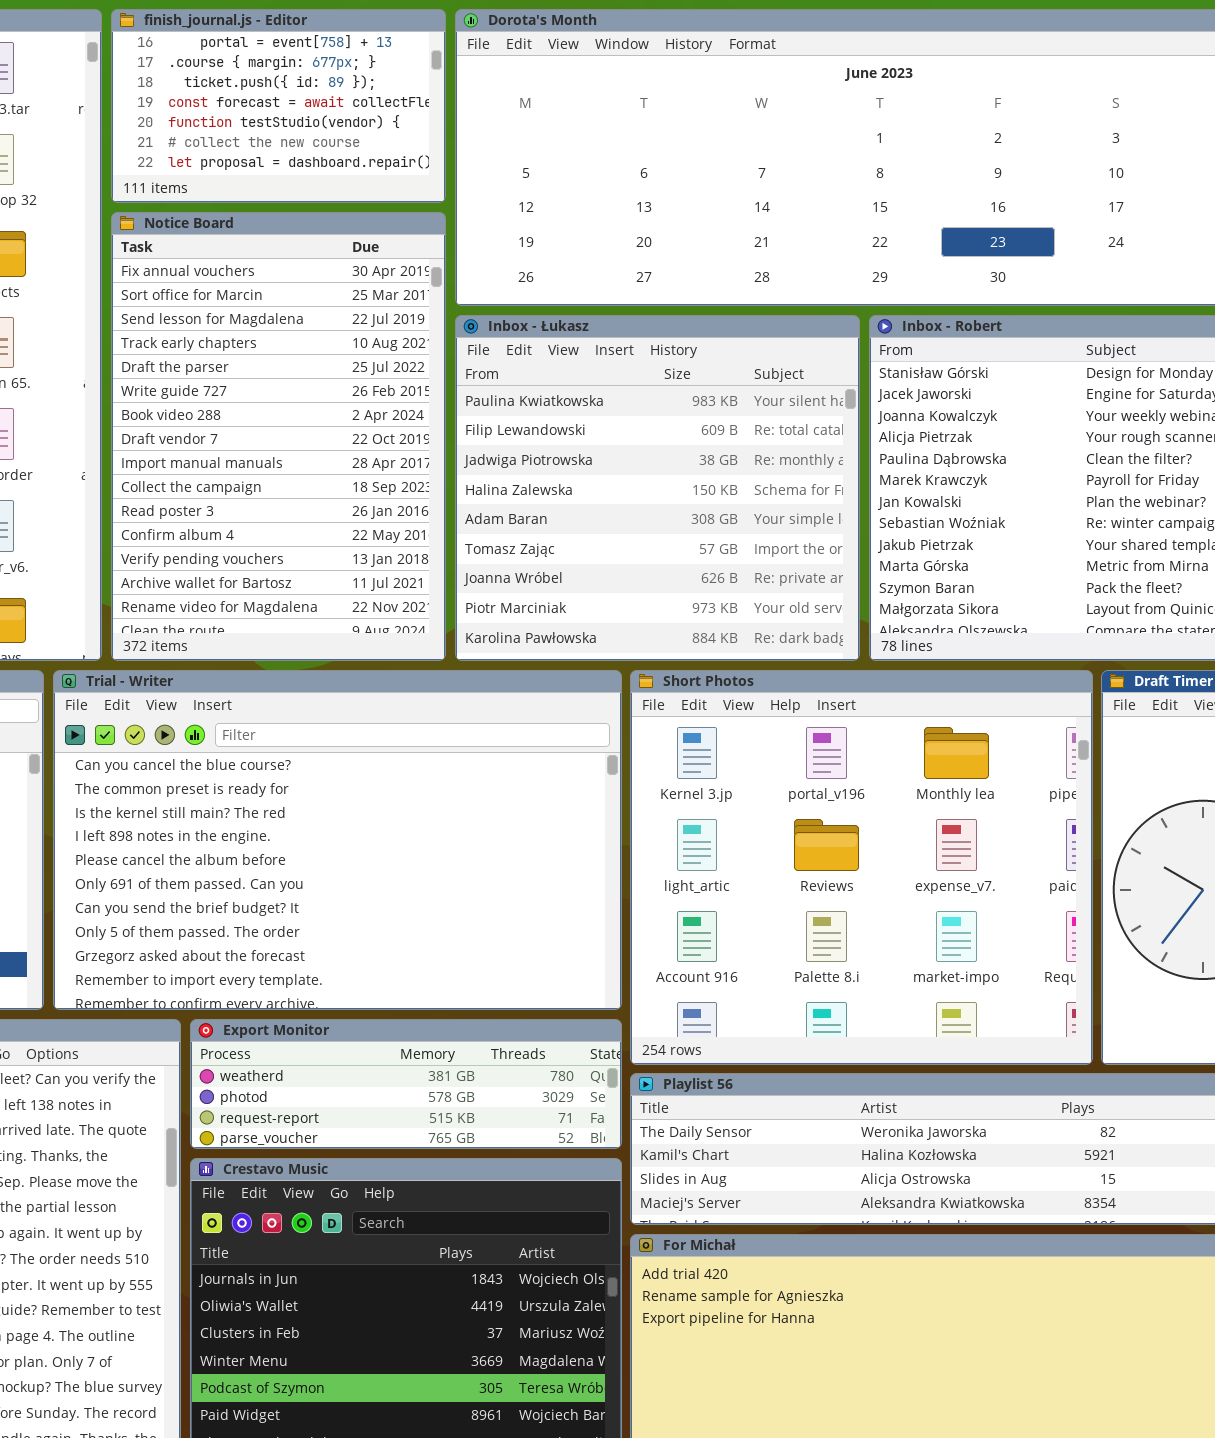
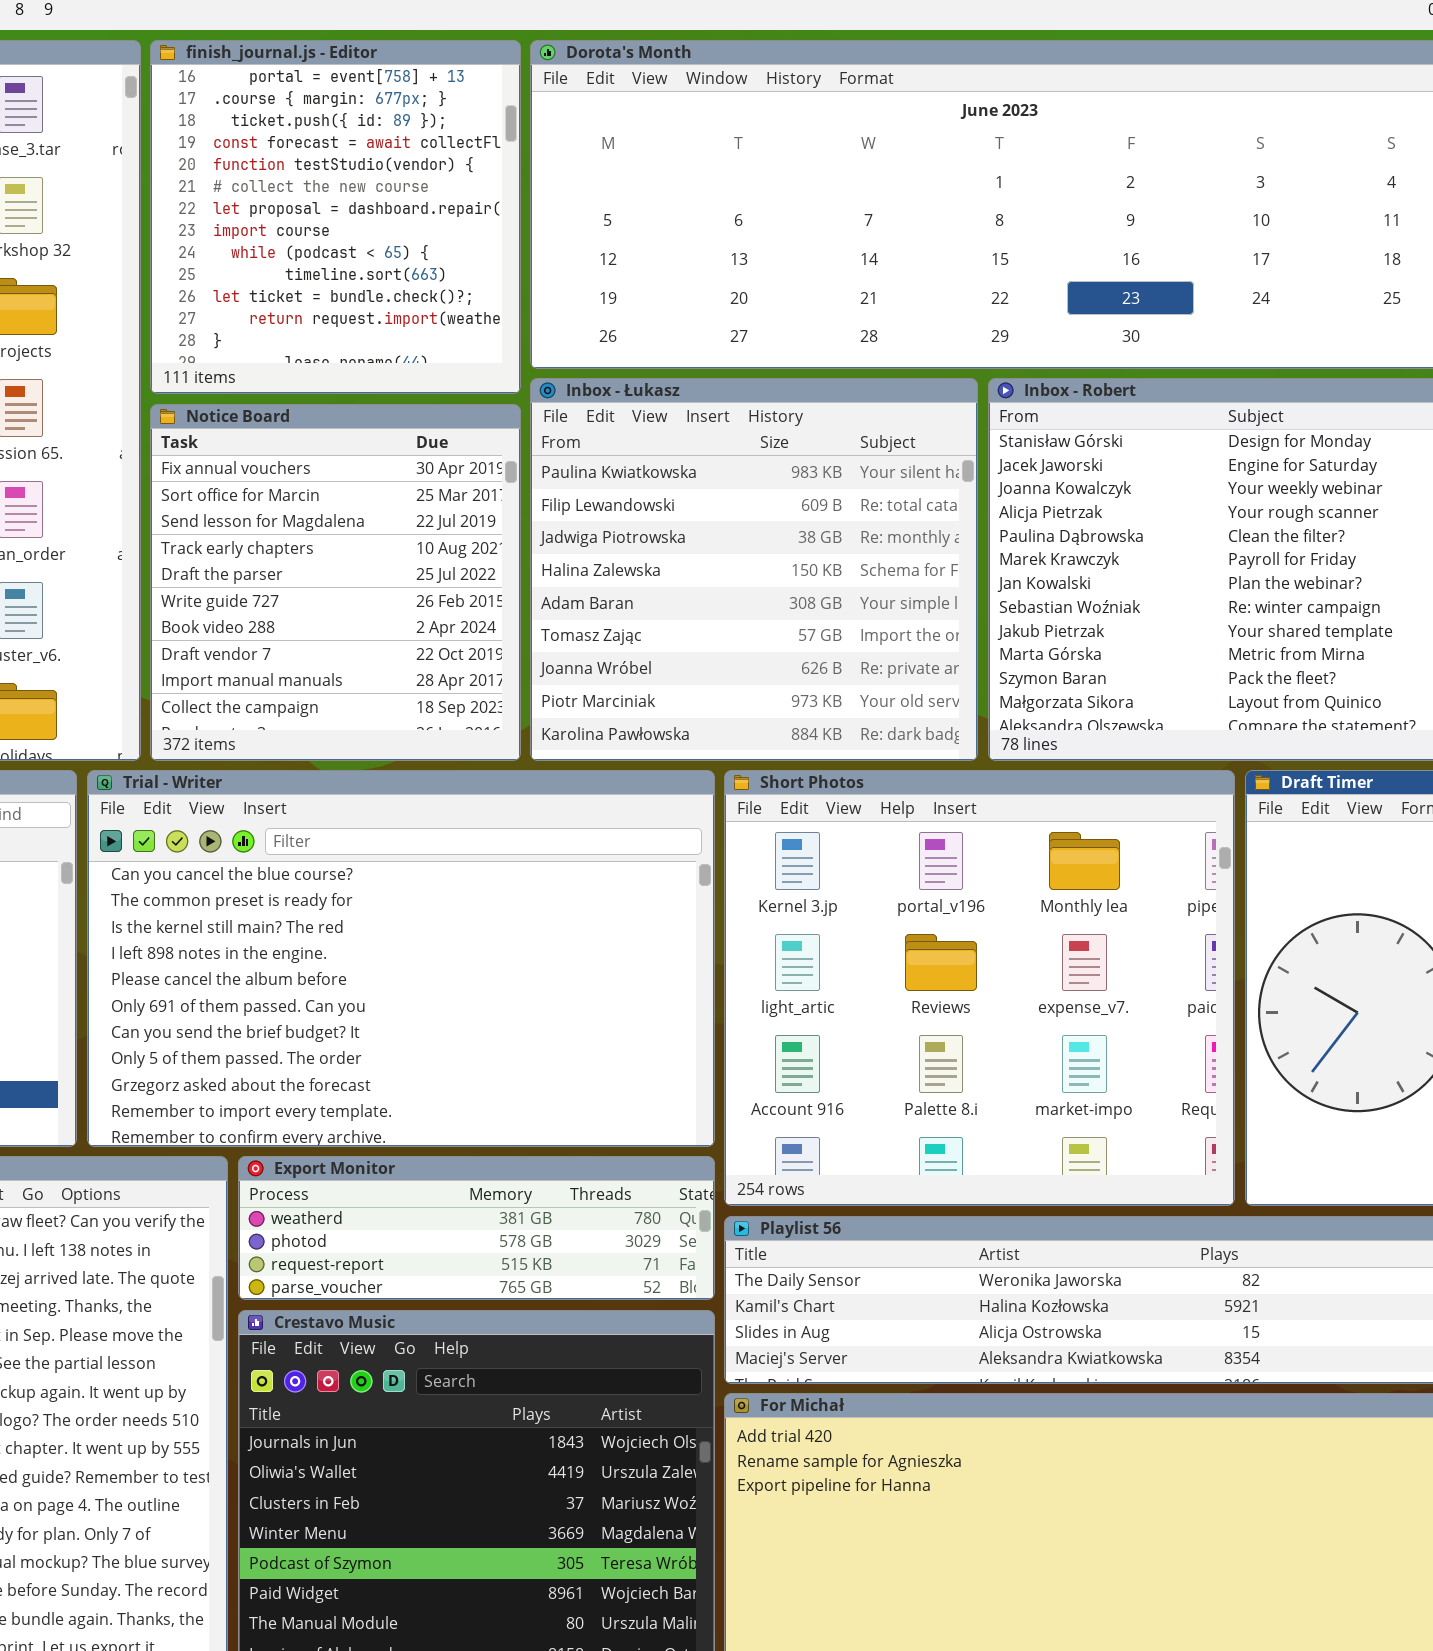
finish_journal.js - Editor: [111,9,446,203] -> [150,40,521,394], resized
Notice Board: [111,212,446,661] -> [150,404,521,761], resized

